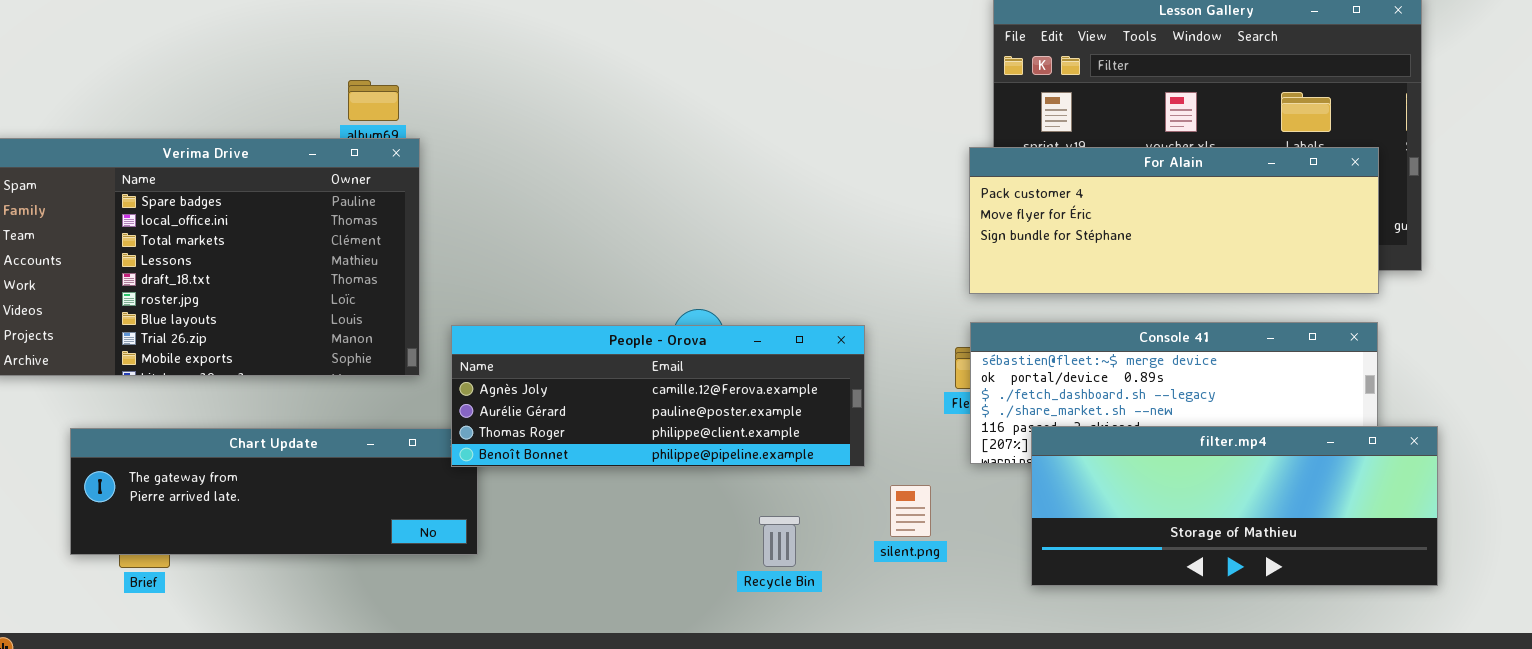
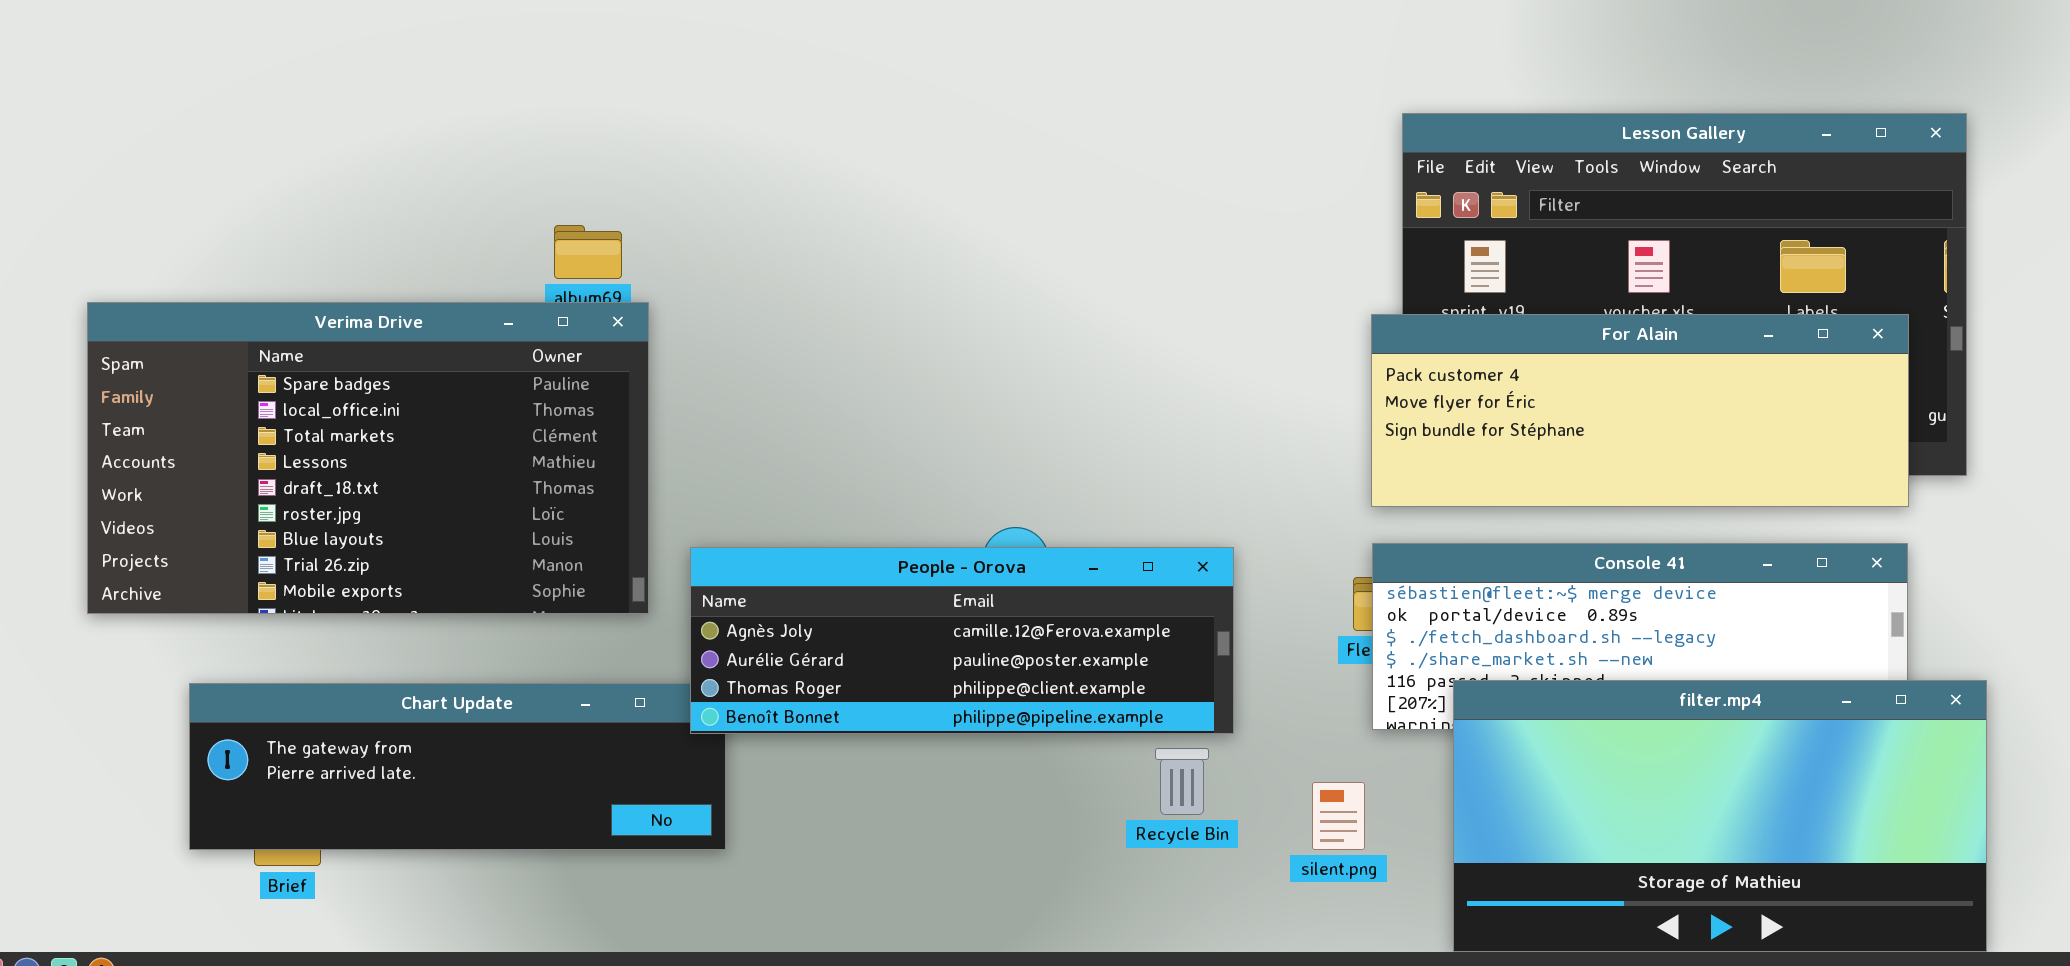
filter.mp4: [1031,426,1438,586] -> [1453,680,1987,952], resized
silent.png: [890,485,931,537] -> [1312,782,1365,850], moved
Recycle Bin: [759,516,800,567] -> [1155,748,1209,815], moved

